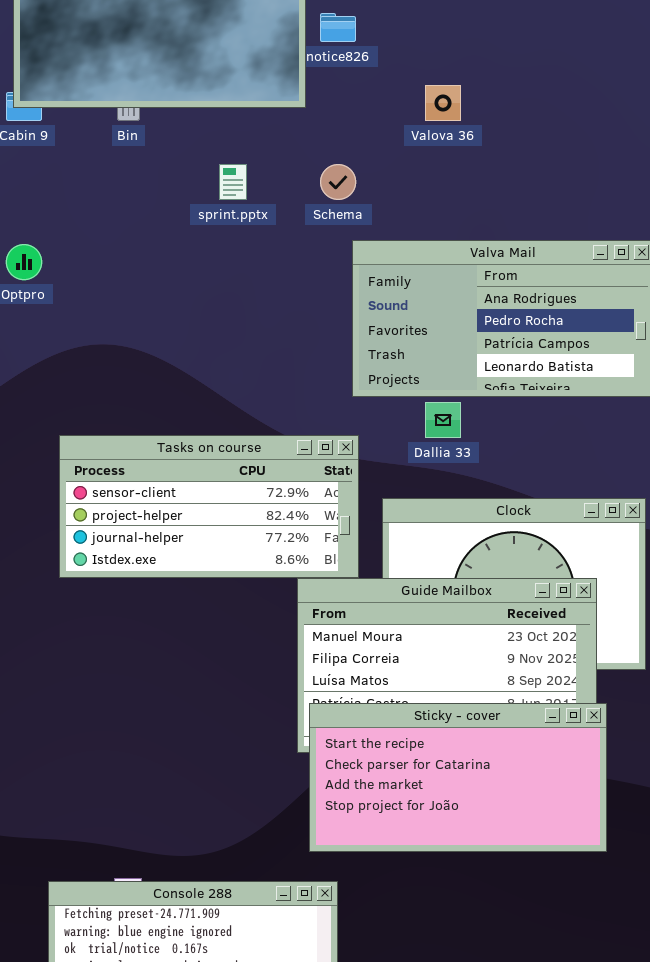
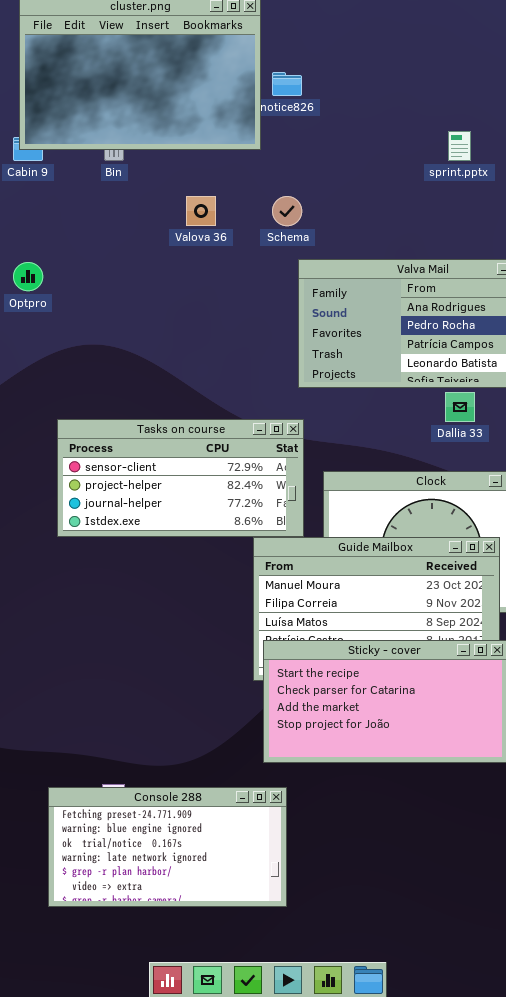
Valova 36: [425,85,461,121] -> [186,196,216,226], moved
sprint.pptx: [219,164,247,200] -> [448,131,471,161], moved
Dallia 33: [425,402,461,438] -> [445,392,475,422], moved

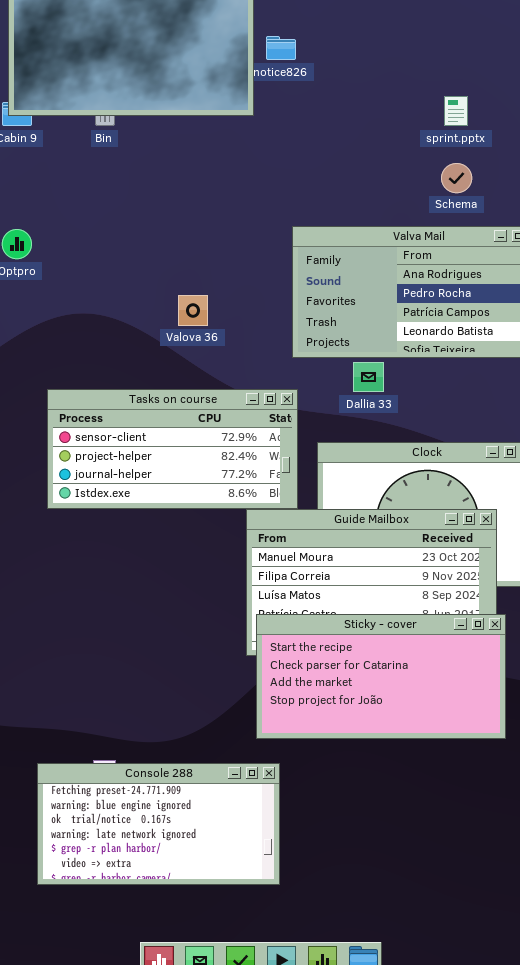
Valova 36: [186,196,216,226] -> [178,295,208,326], moved
Schema: [272,196,302,226] -> [441,163,472,193], moved
Dallia 33: [445,392,475,422] -> [353,362,384,392], moved

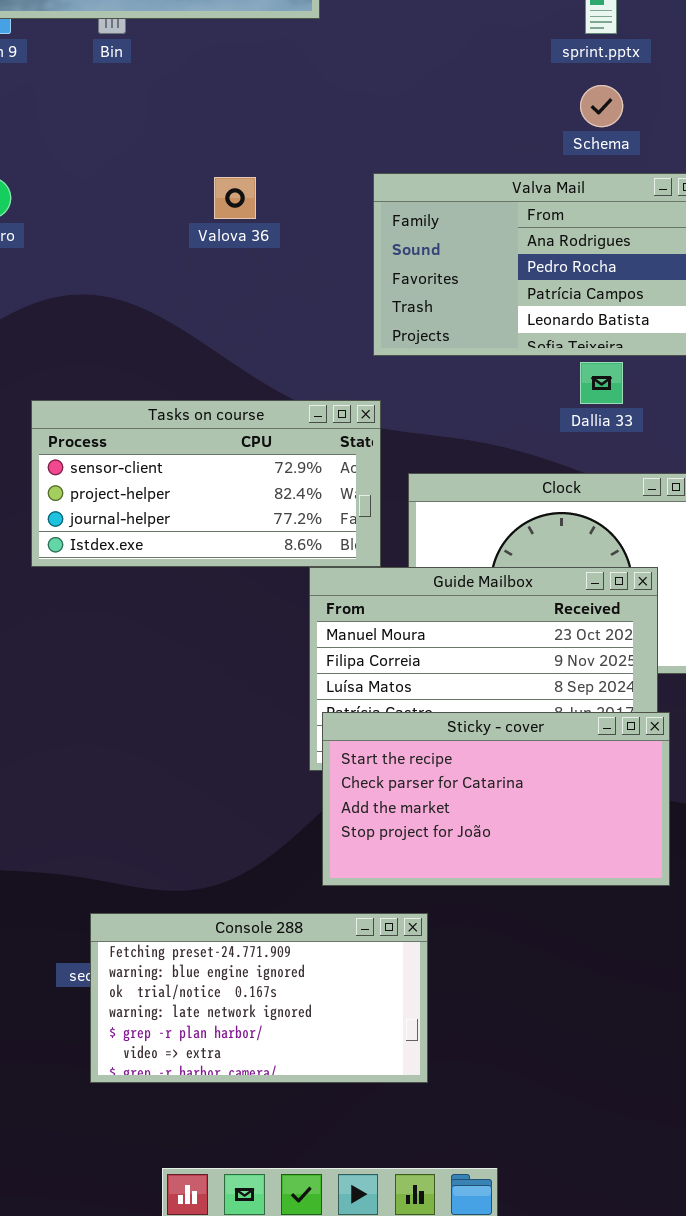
Valova 36: [178,295,208,326] -> [214,177,256,219], moved
Dallia 33: [353,362,384,392] -> [580,362,623,404], moved
Console 288: [37,763,280,885] -> [90,913,428,1083], moved

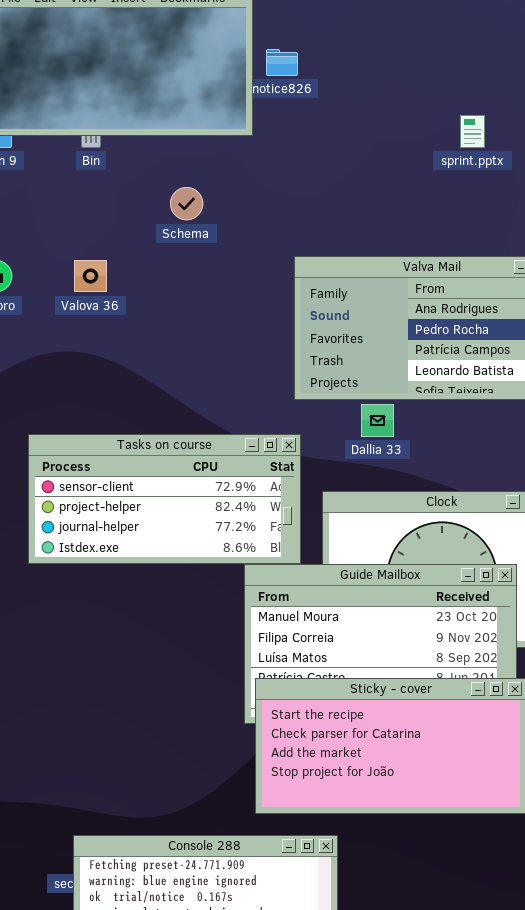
Schema: [580,85,623,127] -> [170,187,203,220], moved
Valova 36: [214,177,256,219] -> [74,260,107,292], moved
Dallia 33: [580,362,623,404] -> [361,404,394,437], moved

